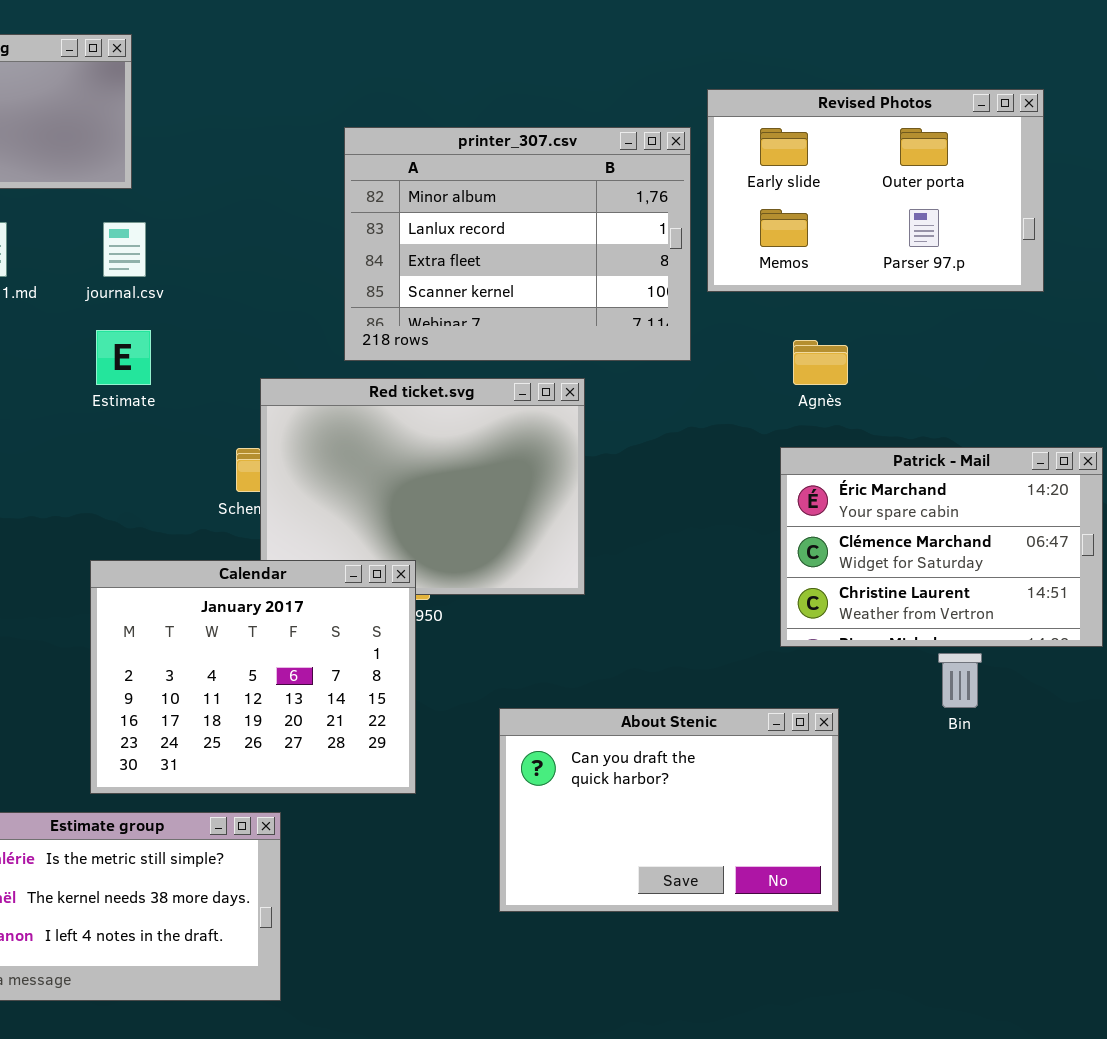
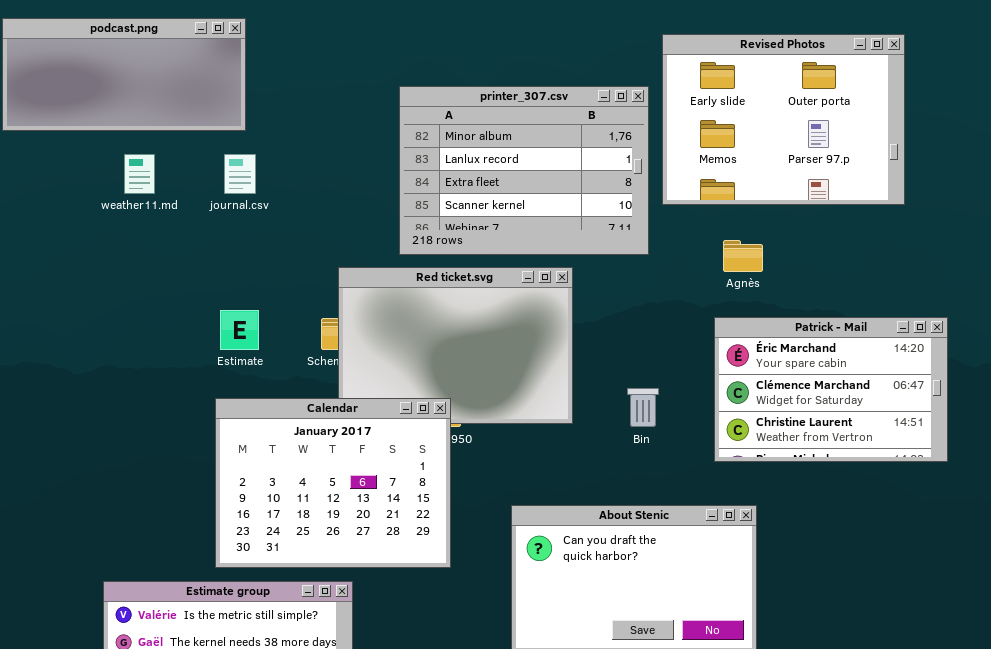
Revised Photos: [707,89,1044,292] -> [662,34,905,205], resized
Estimate: [96,330,151,385] -> [220,310,259,350], moved
Bin: [938,653,982,708] -> [627,388,659,427], moved

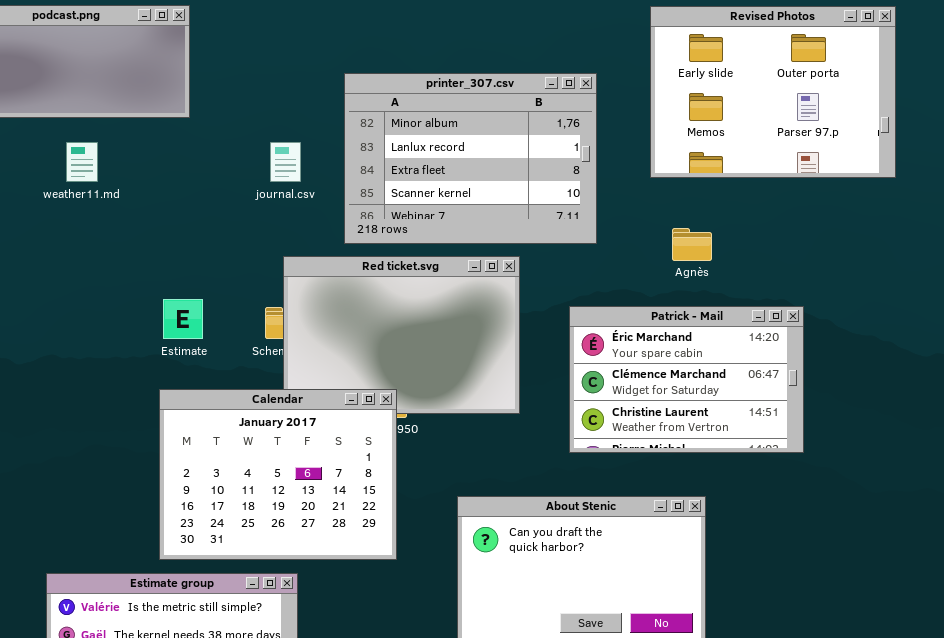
Revised Photos: [662,34,905,205] -> [650,6,896,178], moved
journal.csv: [224,154,256,194] -> [270,142,301,182], moved
Patrick - Mail: [714,317,948,462] -> [569,306,804,453], moved

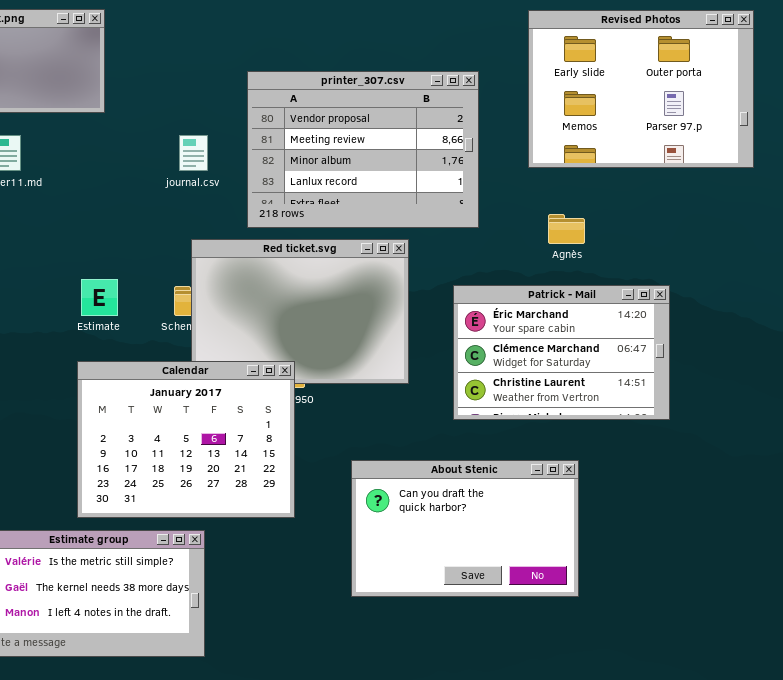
printer_307.csv: [344,73,597,244] -> [247,71,479,228], scrolled up 2 rows

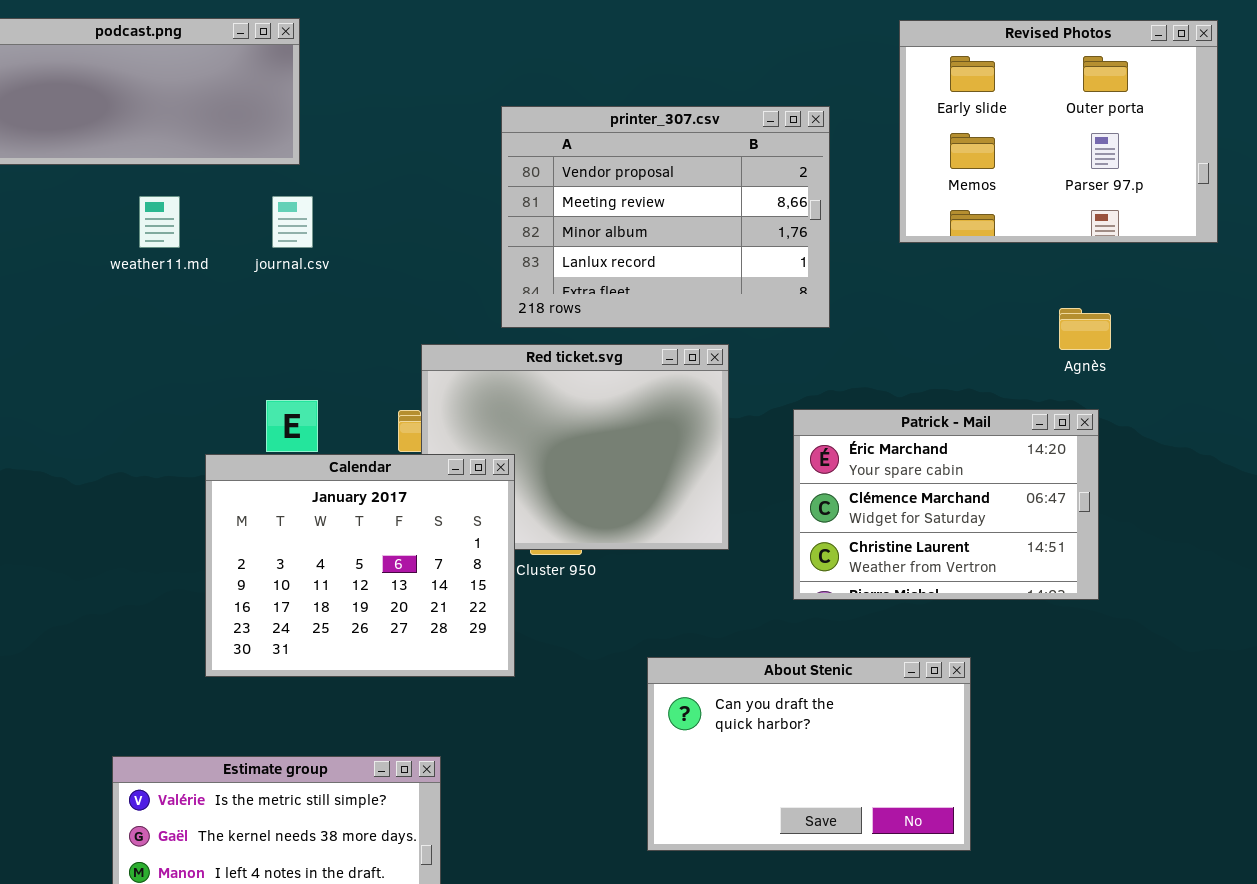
journal.csv: [179,135,208,171] -> [272,196,313,248], moved
Agnès: [548,214,585,244] -> [1059,308,1111,350], moved
Calendar: [77,361,295,518] -> [205,454,515,677], moved

